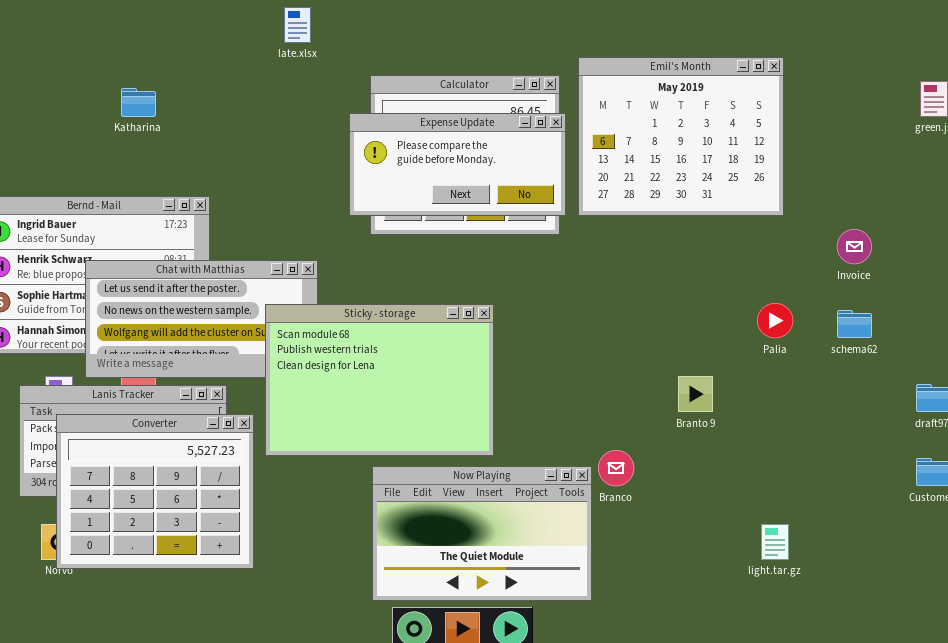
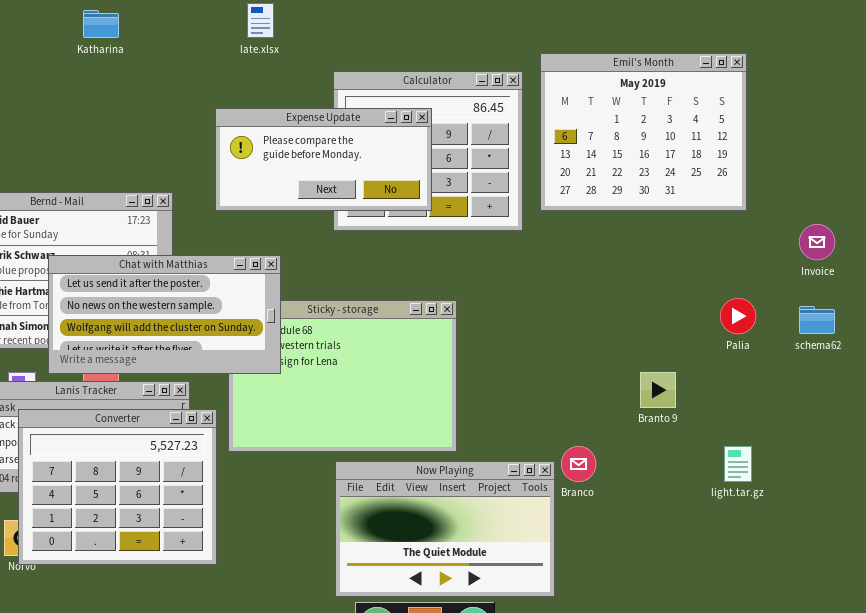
Katharina: [121,88,156,117] -> [83,10,119,38], moved
Expense Update: [349,113,566,216] -> [215,108,432,211], moved
Chat with Matthias: [85,260,318,378] -> [48,255,281,374], raised
light.tar.gz: [761,524,789,560] -> [724,446,752,482], moved

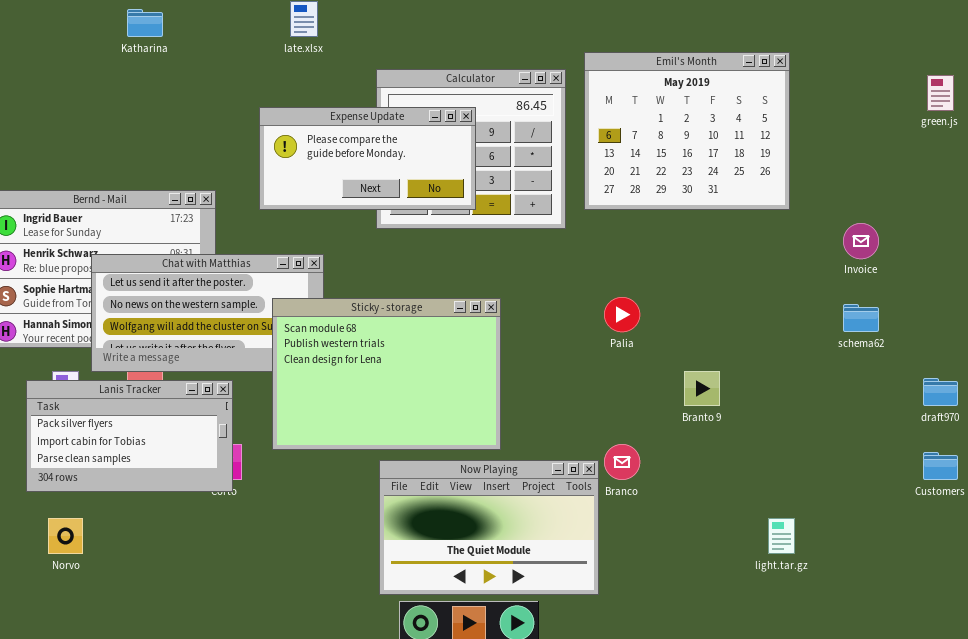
Palia: [720,298,756,334] -> [604,297,640,332], moved
Sticky - storage: [228,300,457,452] -> [272,298,501,450], raised
Converter: [18,409,217,565] -> none, closed
light.tar.gz: [724,446,752,482] -> [768,518,795,554], moved

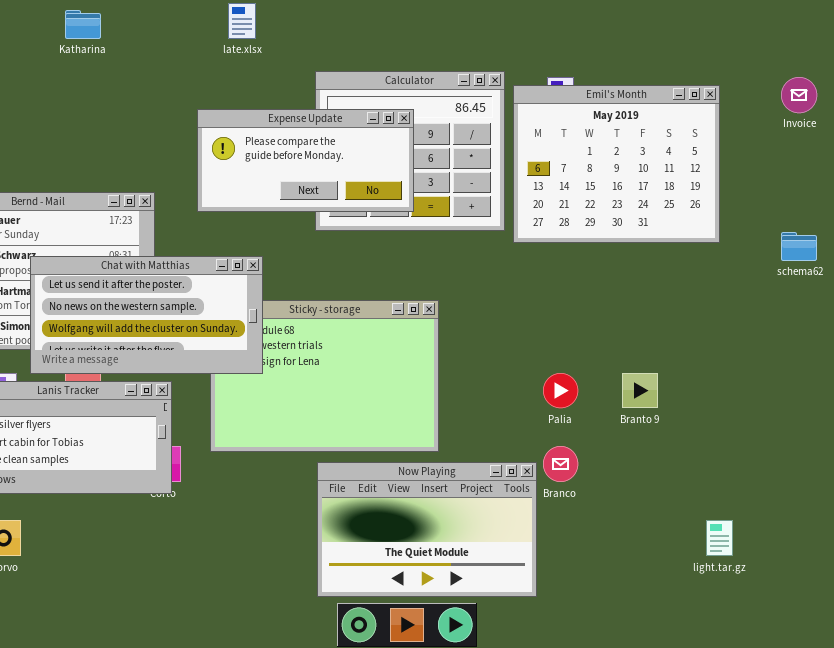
Emil's Month: [584,52,790,210] -> [513,85,720,243], moved
Invoice: [843,223,879,259] -> [781,77,817,113], moved
Chat with Matthias: [91,254,324,372] -> [30,256,263,374], raised
Palia: [604,297,640,332] -> [543,373,578,408], moved
schema62: [843,304,879,332] -> [781,232,817,261], moved

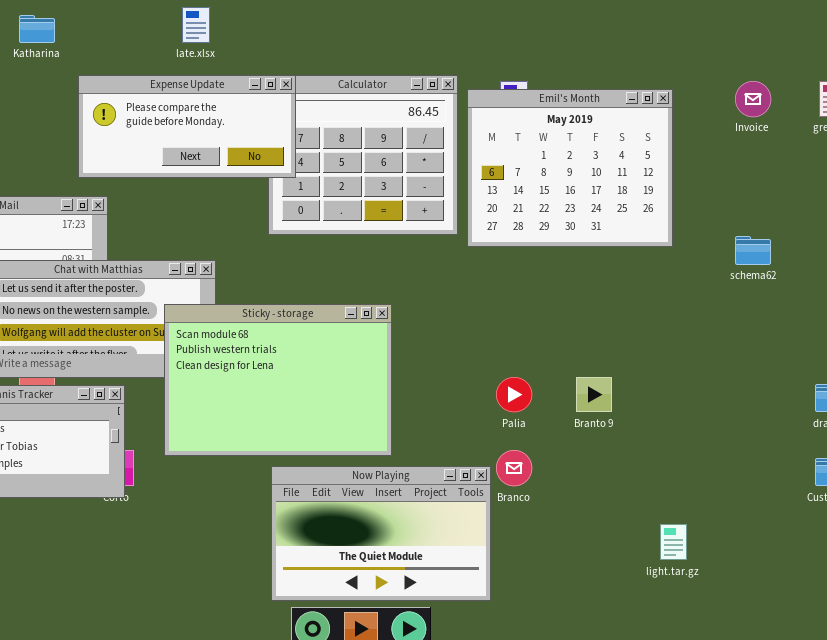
Expense Update: [197,109,414,212] -> [78,75,296,178], moved
Sticky - storage: [210,300,439,452] -> [164,304,392,456], raised

